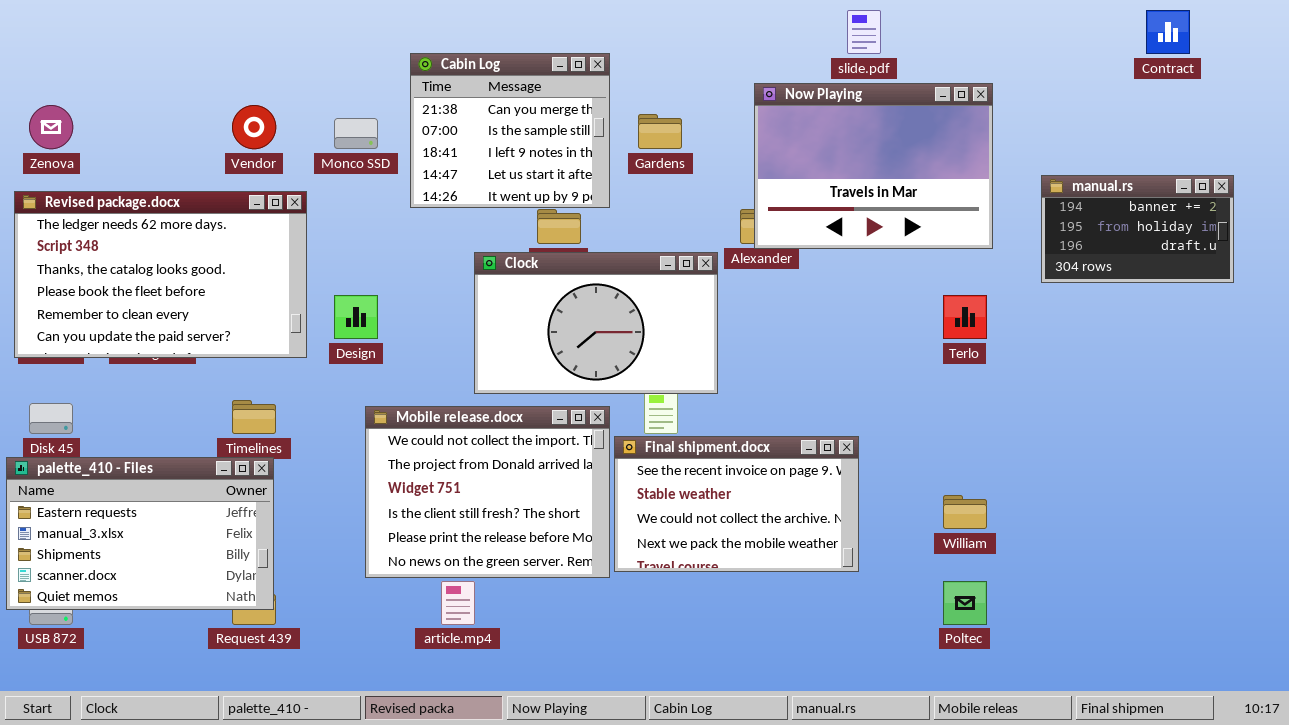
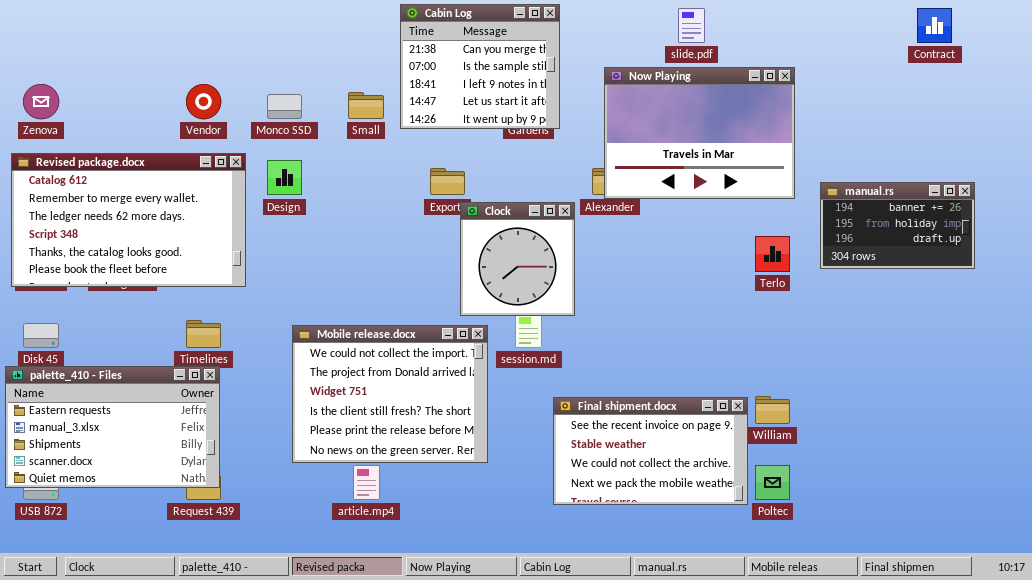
Cabin Log: [410,53,610,208] -> [400,4,560,129], moved
manual.rs: [1041,175,1234,283] -> [820,182,975,269], moved
Revised package.docx: [14,191,307,358] -> [11,153,246,287], scrolled up 2 rows
Clock: [474,252,718,394] -> [460,202,575,316], resized
Design: [334,295,378,339] -> [267,160,302,195], moved
Final shipment.docx: [614,436,859,572] -> [553,397,748,505], moved

